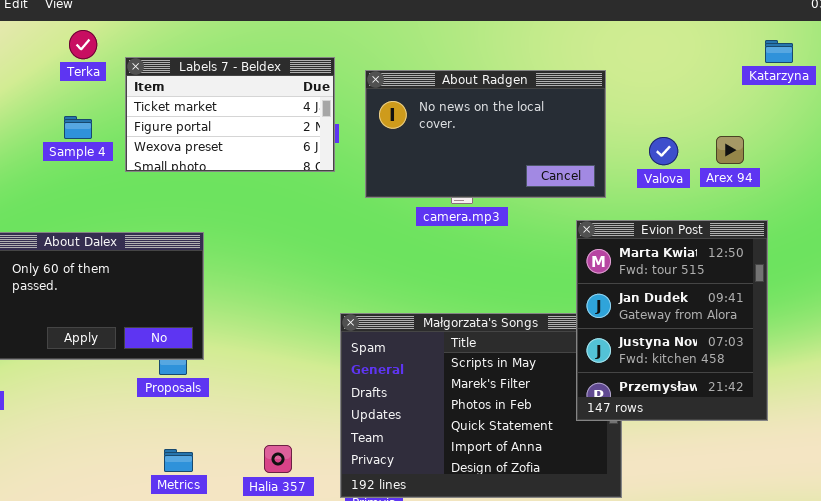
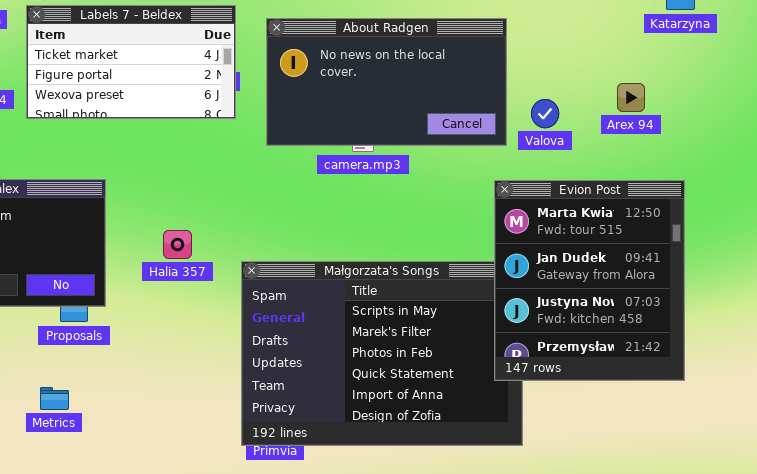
Valova: [649,137,678,165] -> [531,99,559,128], moved
Evion Post: [576,220,768,421] -> [494,180,685,381], moved
Halia 357: [264,445,292,473] -> [163,230,192,259], moved
Metrics: [164,449,193,472] -> [40,387,69,410], moved

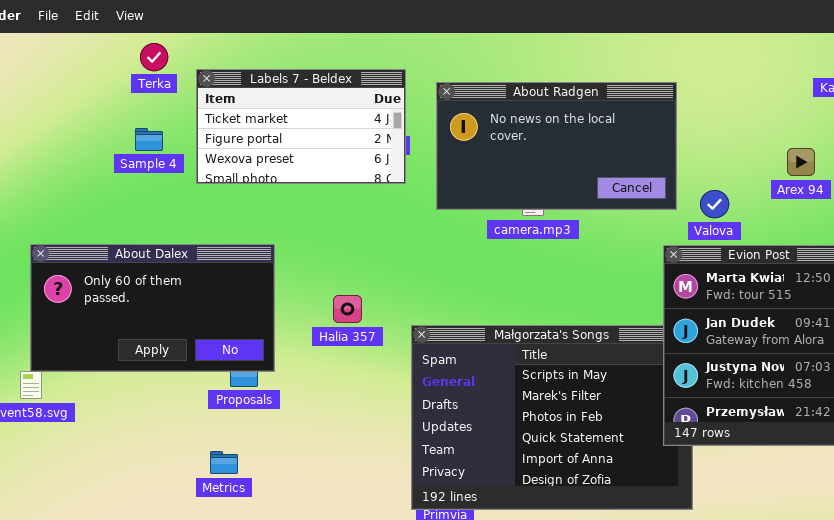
Valova: [531,99,559,128] -> [700,190,729,218], moved

